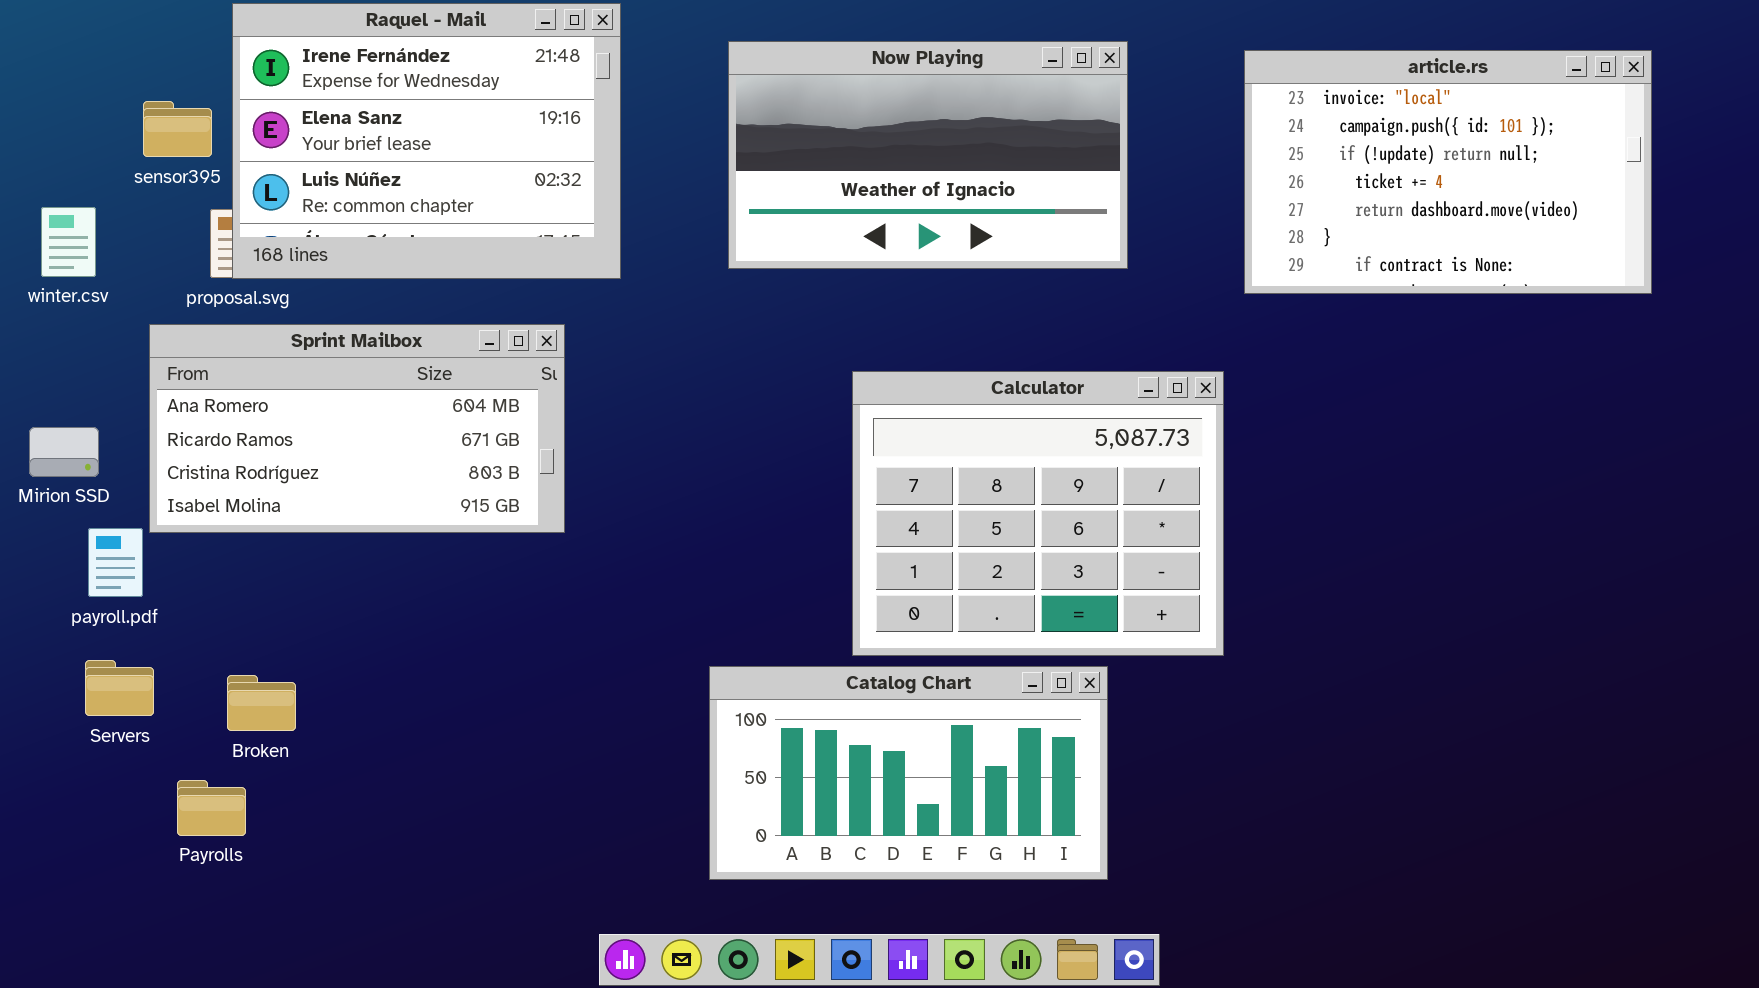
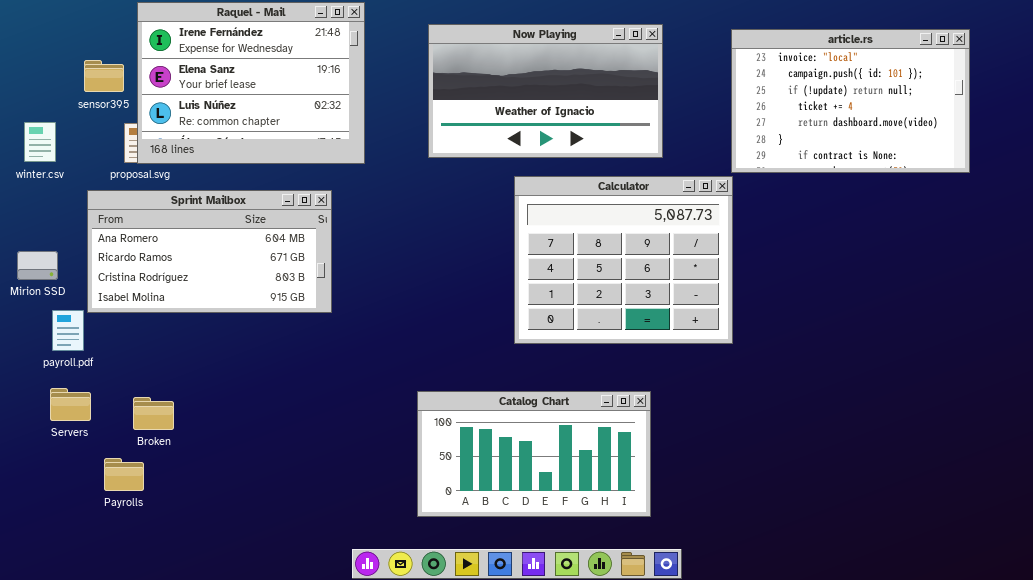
Calculator: [852,371,1224,656] -> [514,176,733,344], moved

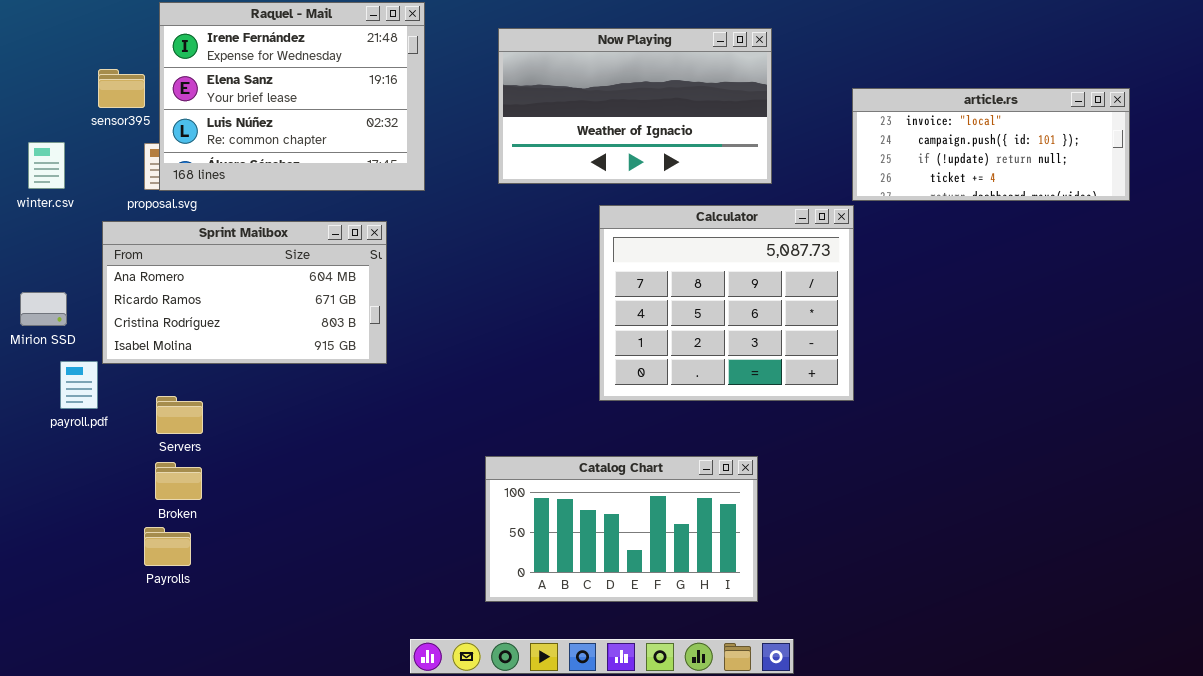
article.rs: [731,29,970,173] -> [852,88,1130,201], resized
Servers: [50,388,91,421] -> [156,396,203,434], moved
Payrolls: [104,458,144,491] -> [144,527,191,566], moved

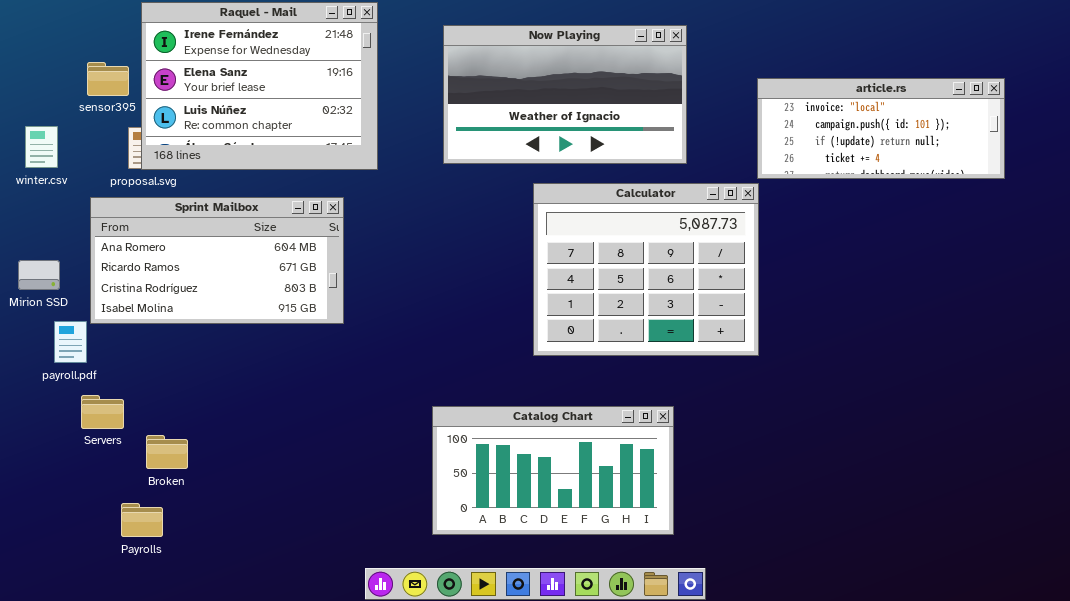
Servers: [156,396,203,434] -> [81,395,124,429], moved
Broken: [155,462,202,500] -> [146,435,188,469], moved
Payrolls: [144,527,191,566] -> [121,503,163,537], moved

